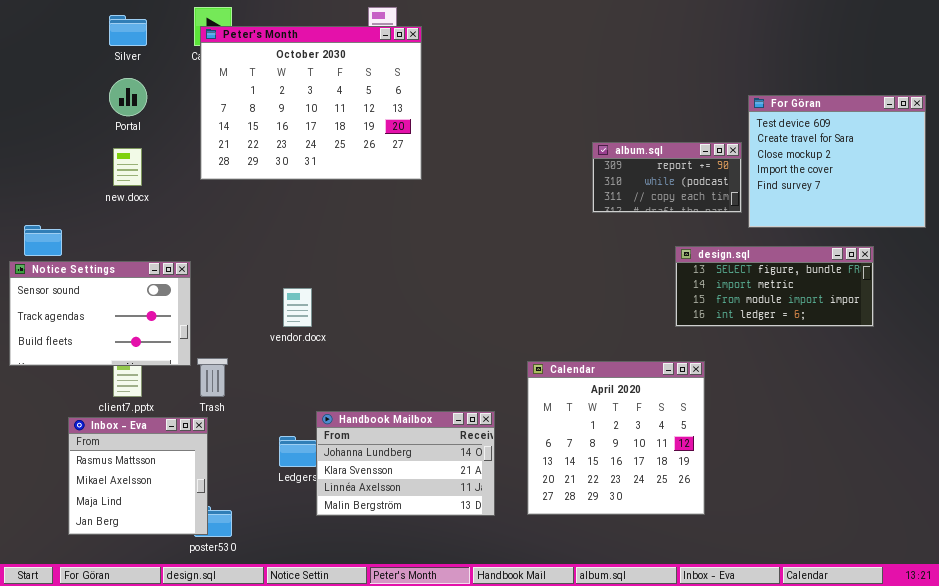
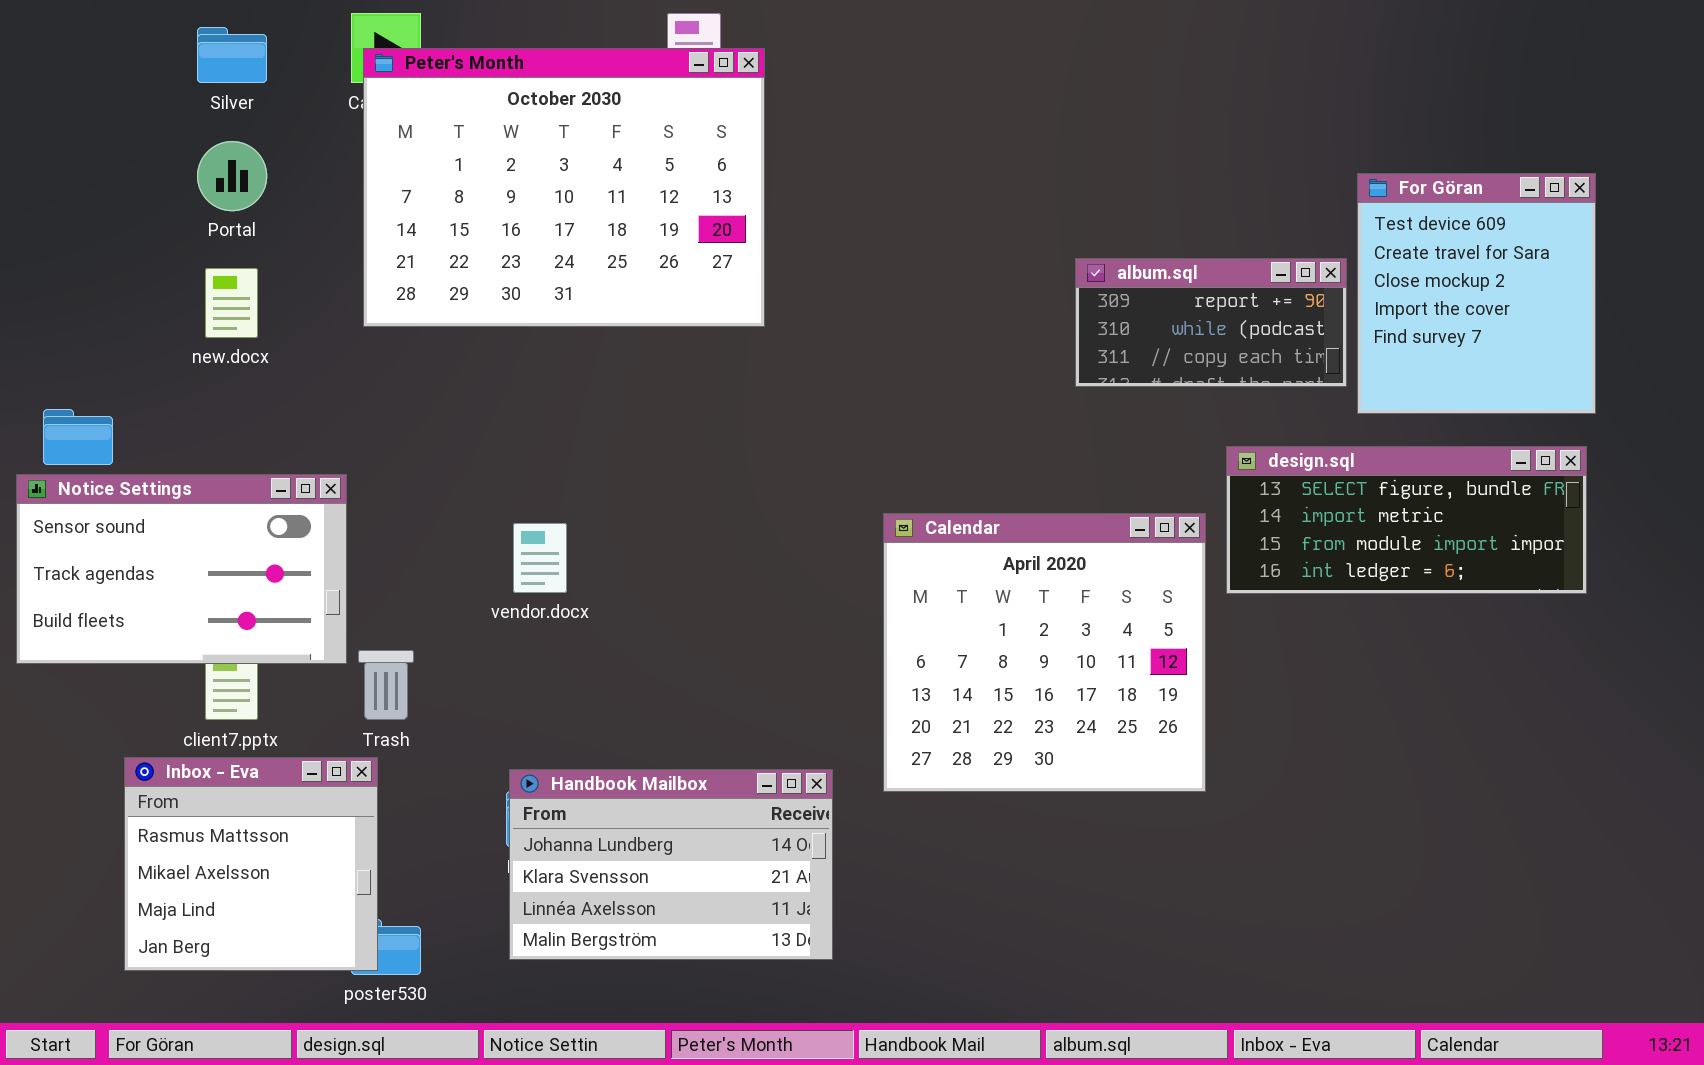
For Göran: [748,95,926,228] -> [1357,173,1596,414], resized
Calendar: [527,361,705,515] -> [883,513,1206,792], moved
Handbook Mailbox: [316,411,495,516] -> [509,769,833,960], moved

